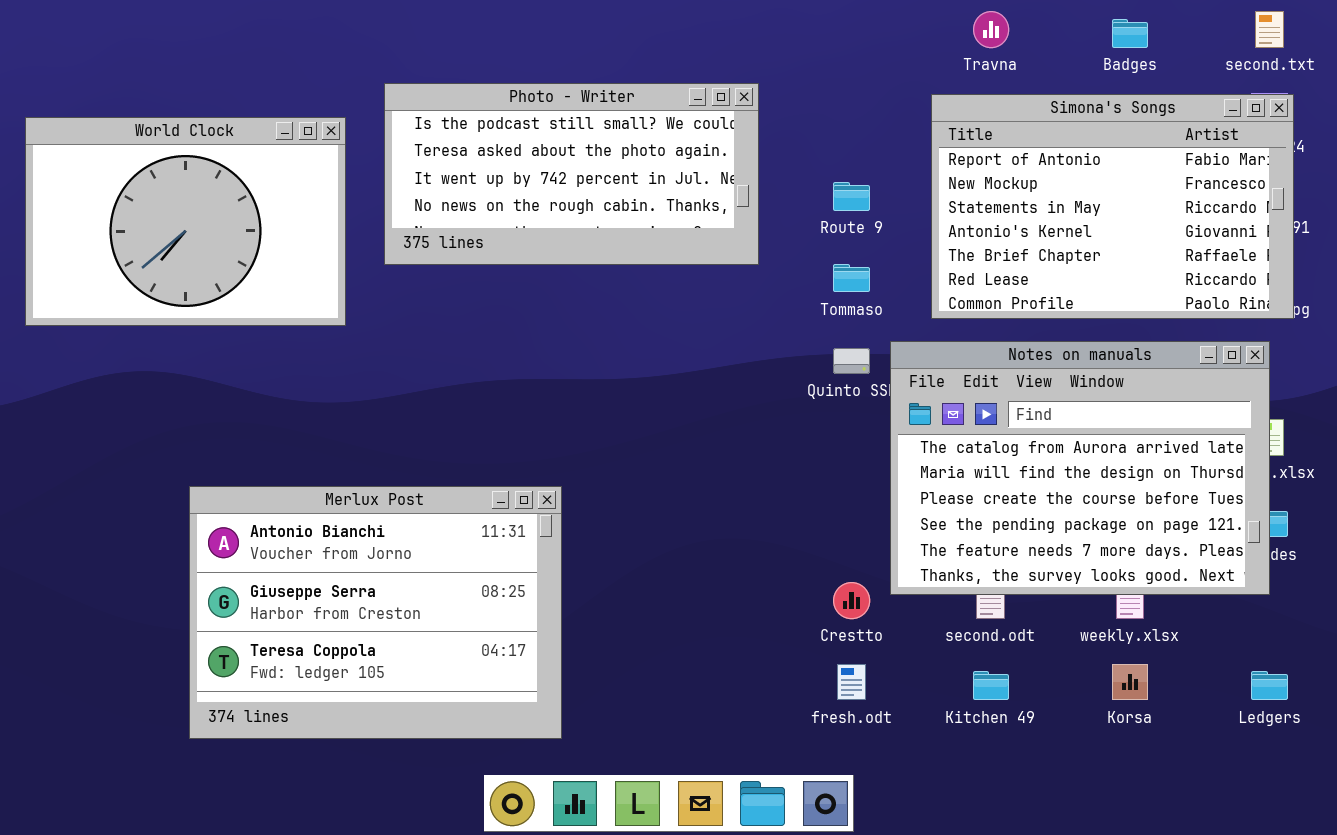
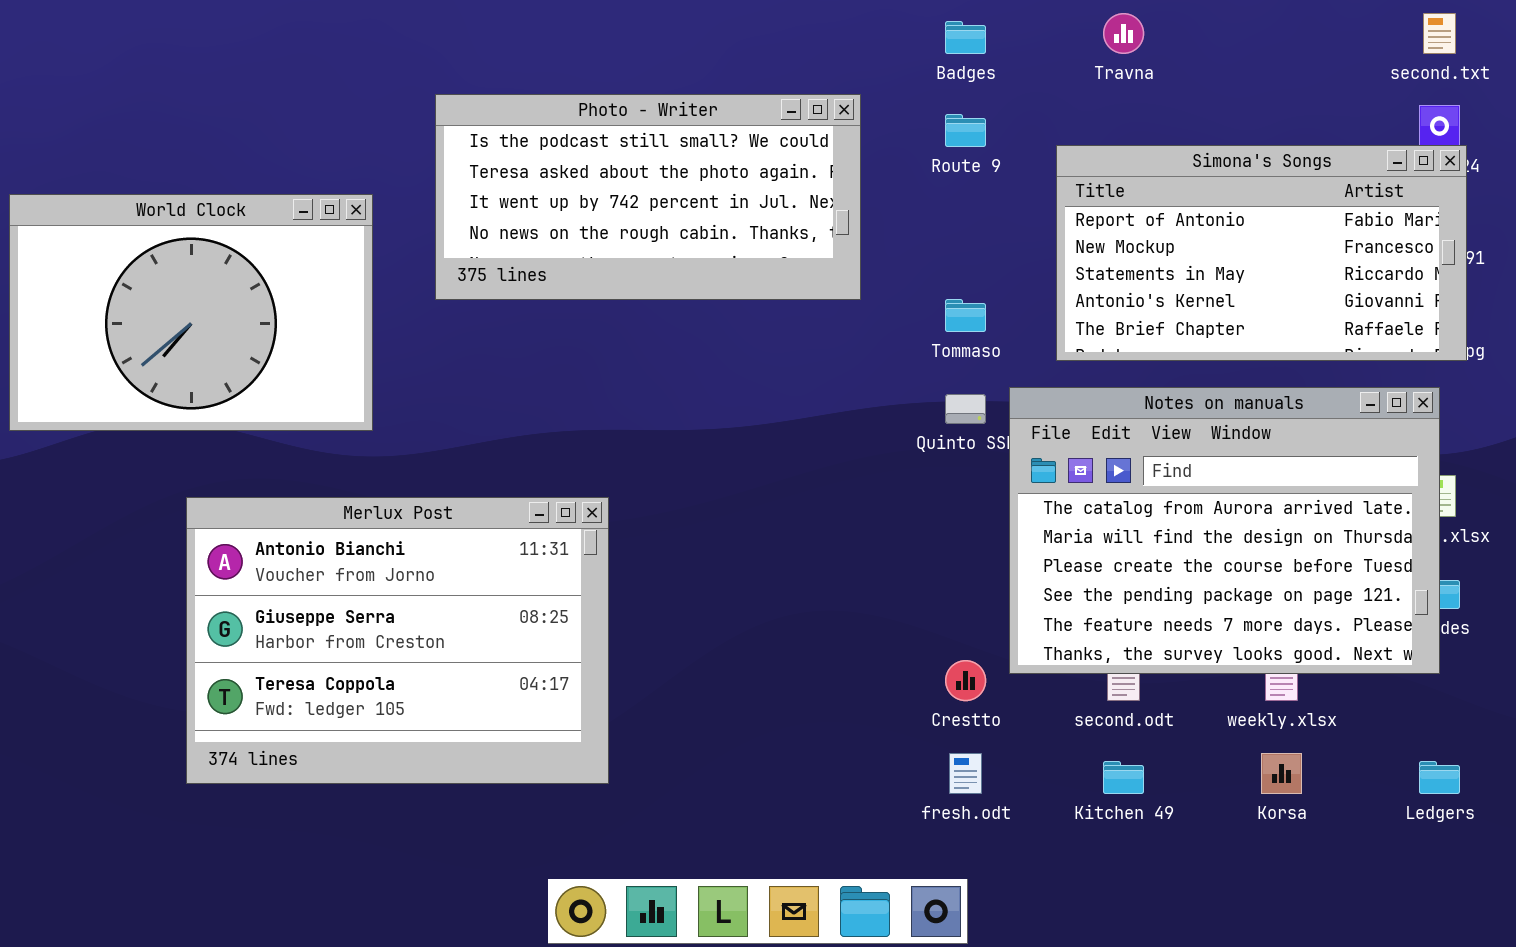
Badges: [1112,19,1148,48] -> [945,21,986,54], moved
Simona's Songs: [931,94,1294,319] -> [1056,145,1467,361], resized
World Clock: [25,117,346,326] -> [9,194,373,431], moved
Route 9: [833,182,870,211] -> [945,114,986,147], moved
Merlux Post: [189,486,562,739] -> [186,497,609,784], moved

